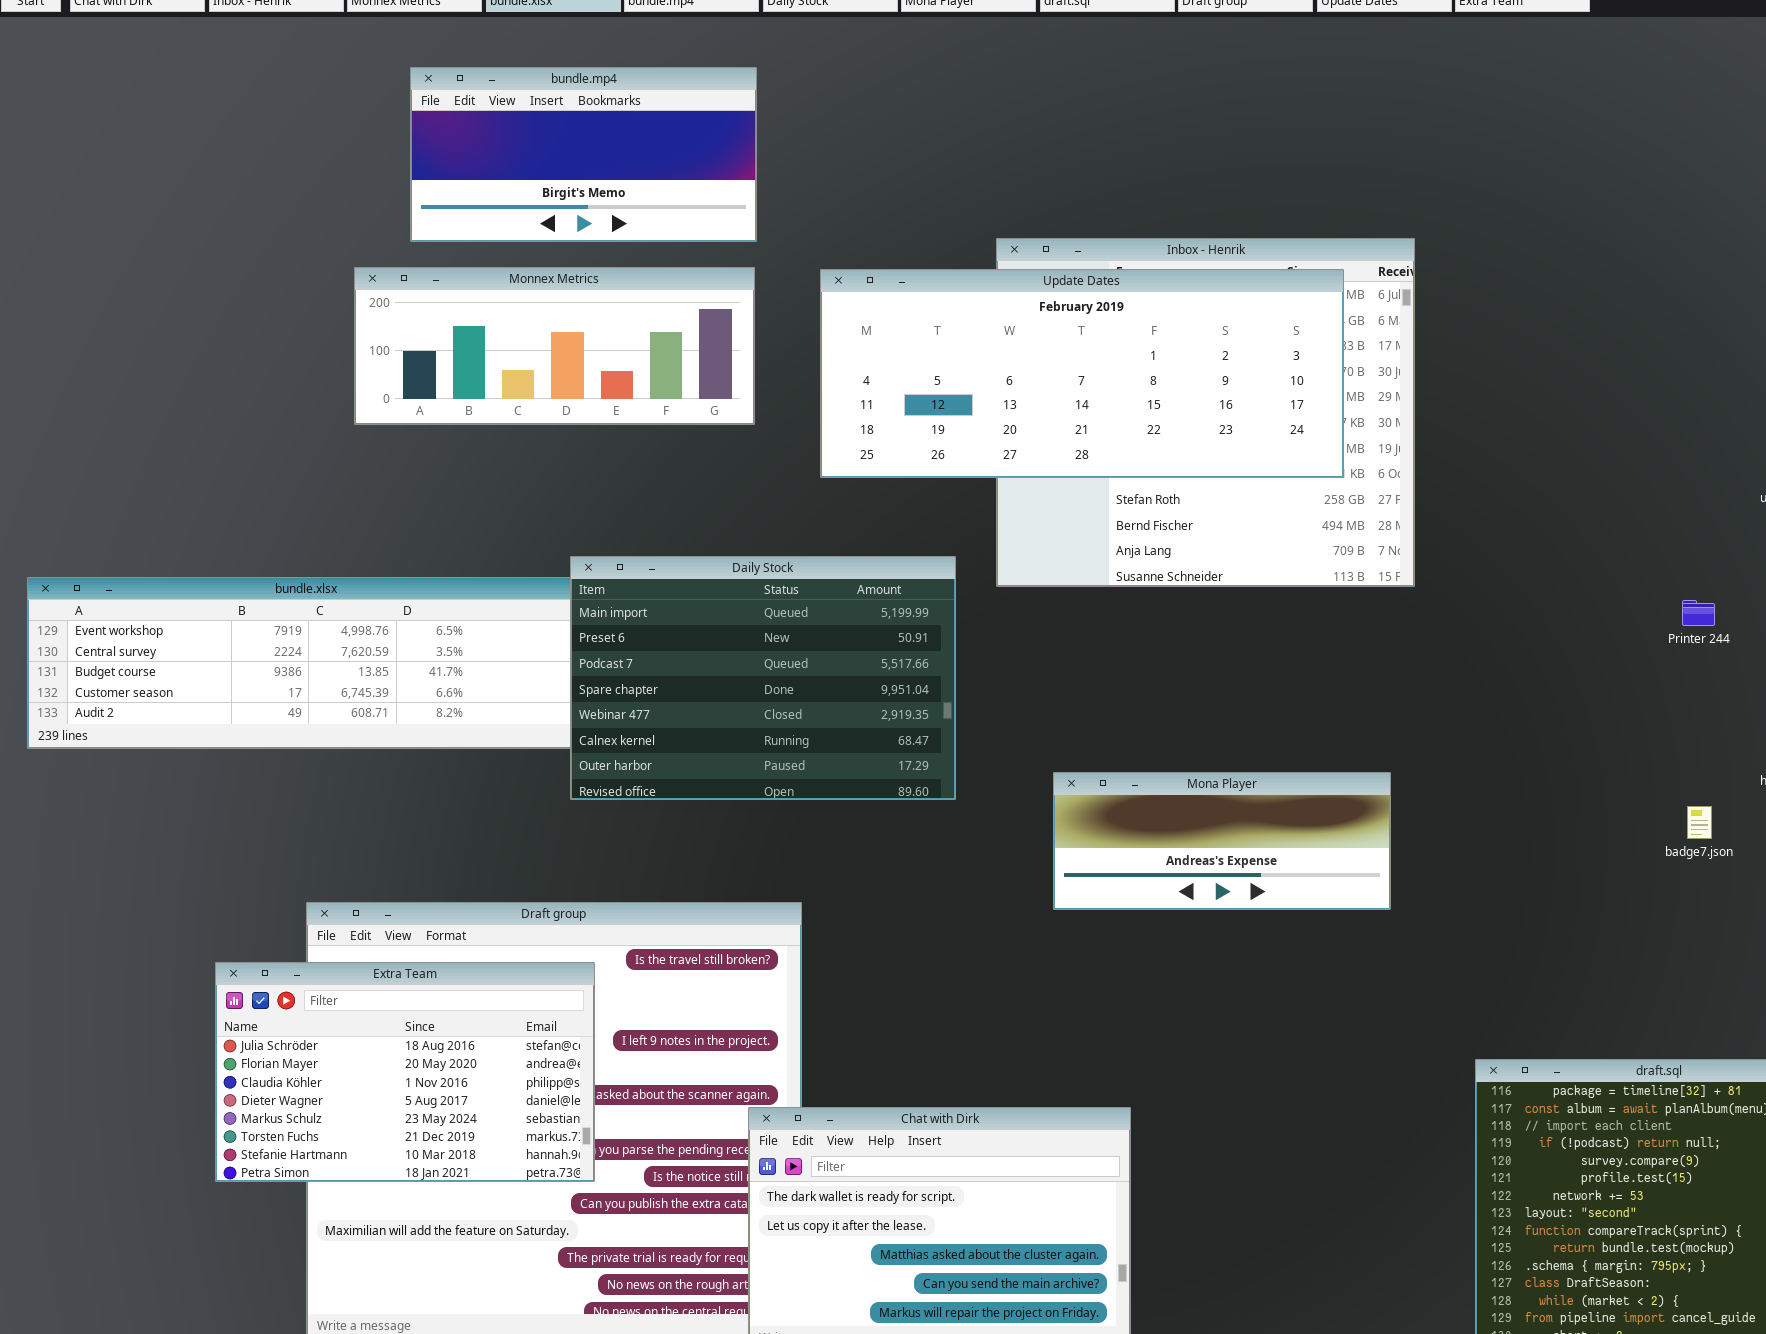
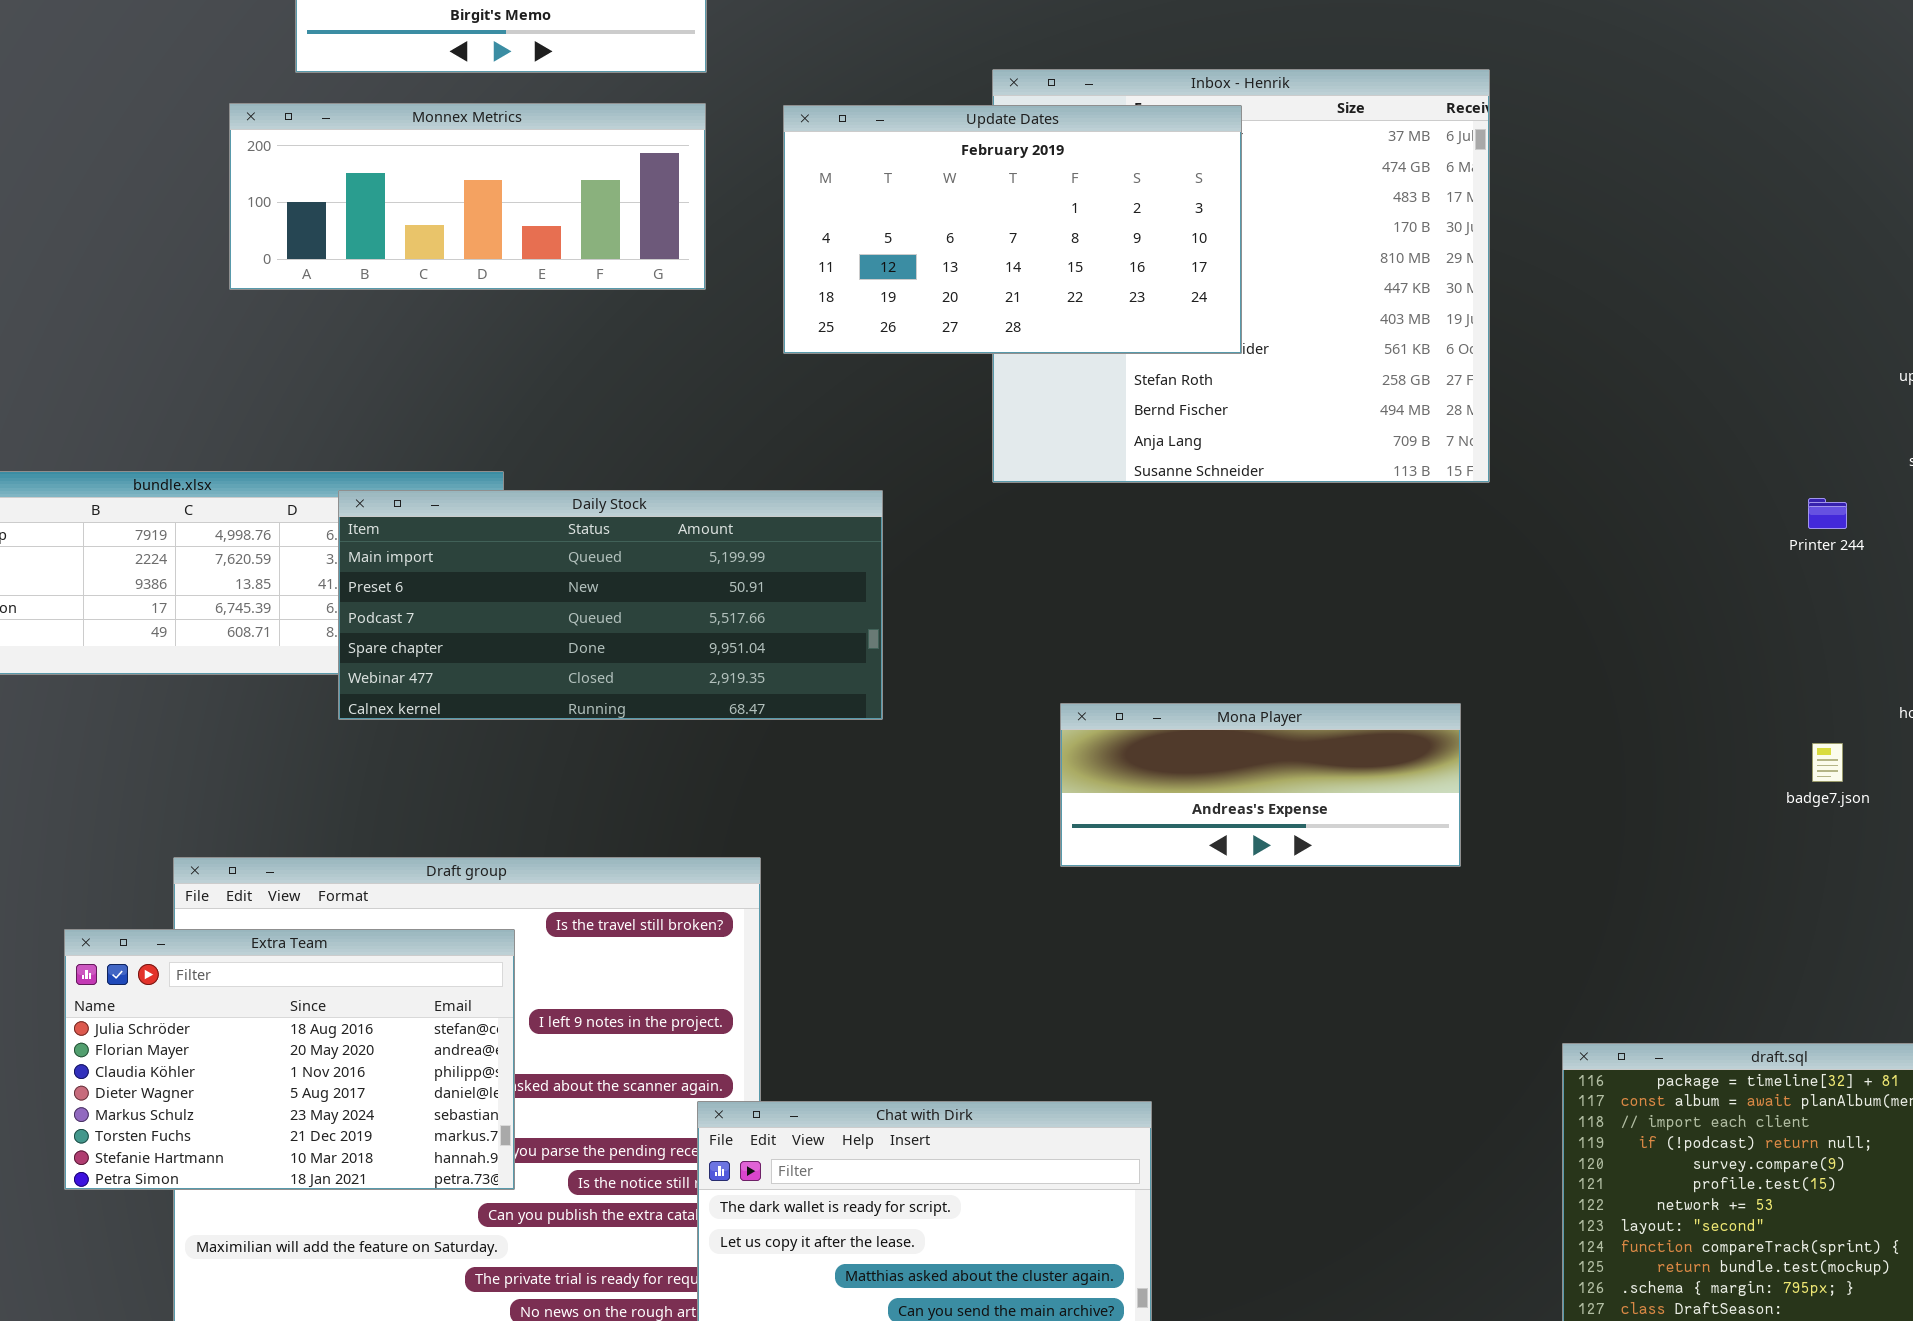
Update Dates: [820,269,1344,478] -> [783,105,1242,354], resized
Daily Stock: [570,556,956,800] -> [338,490,883,720], moved, resized

